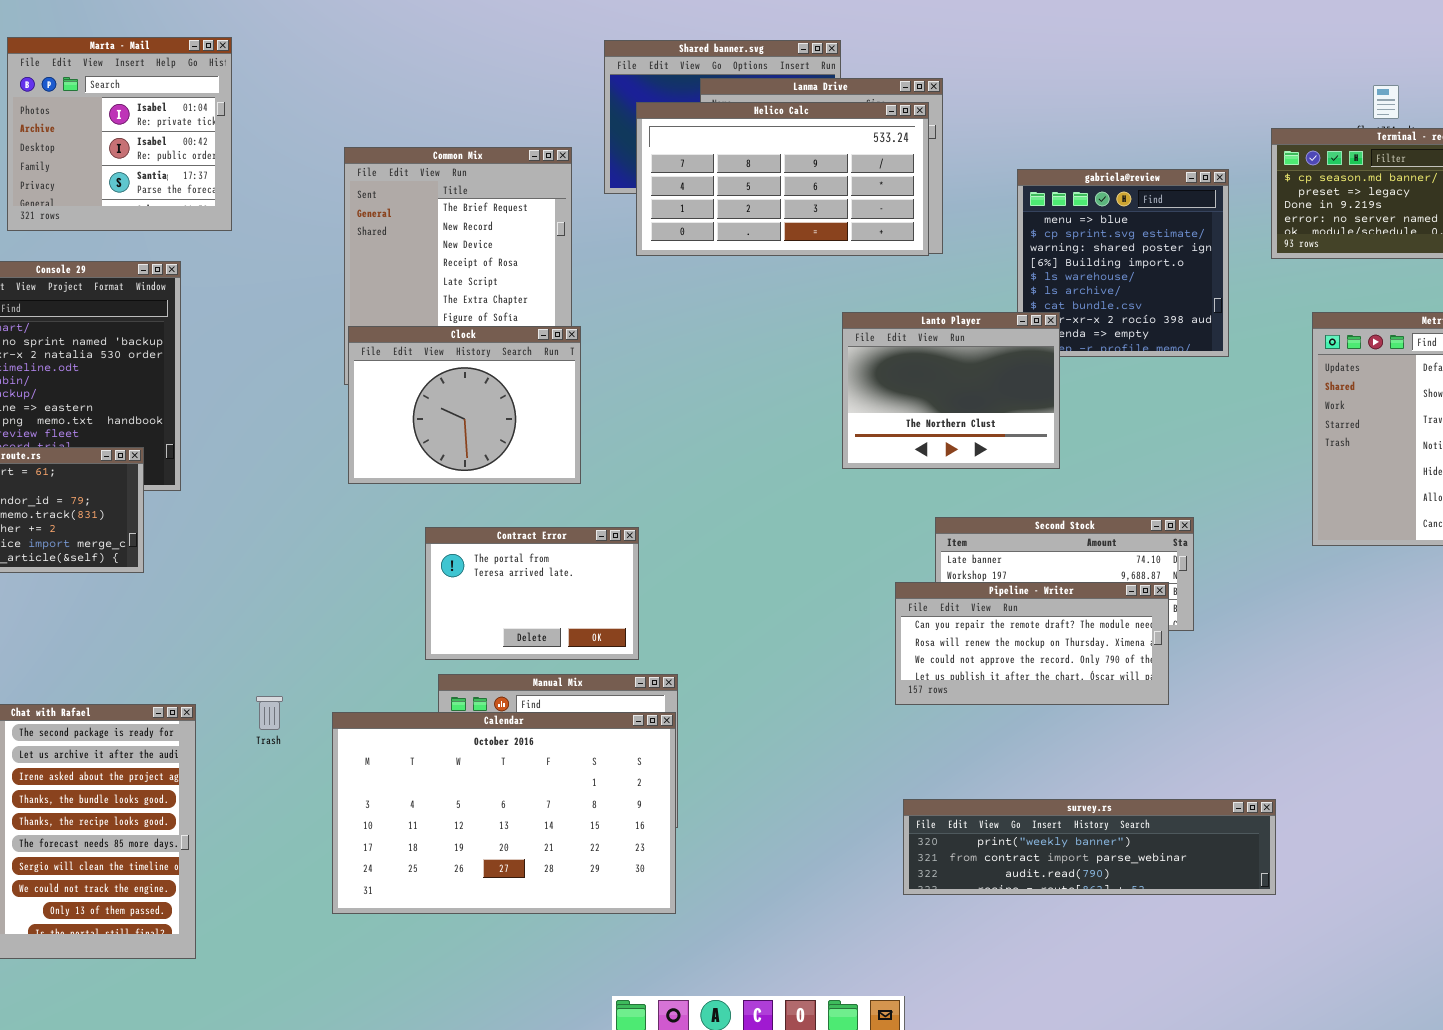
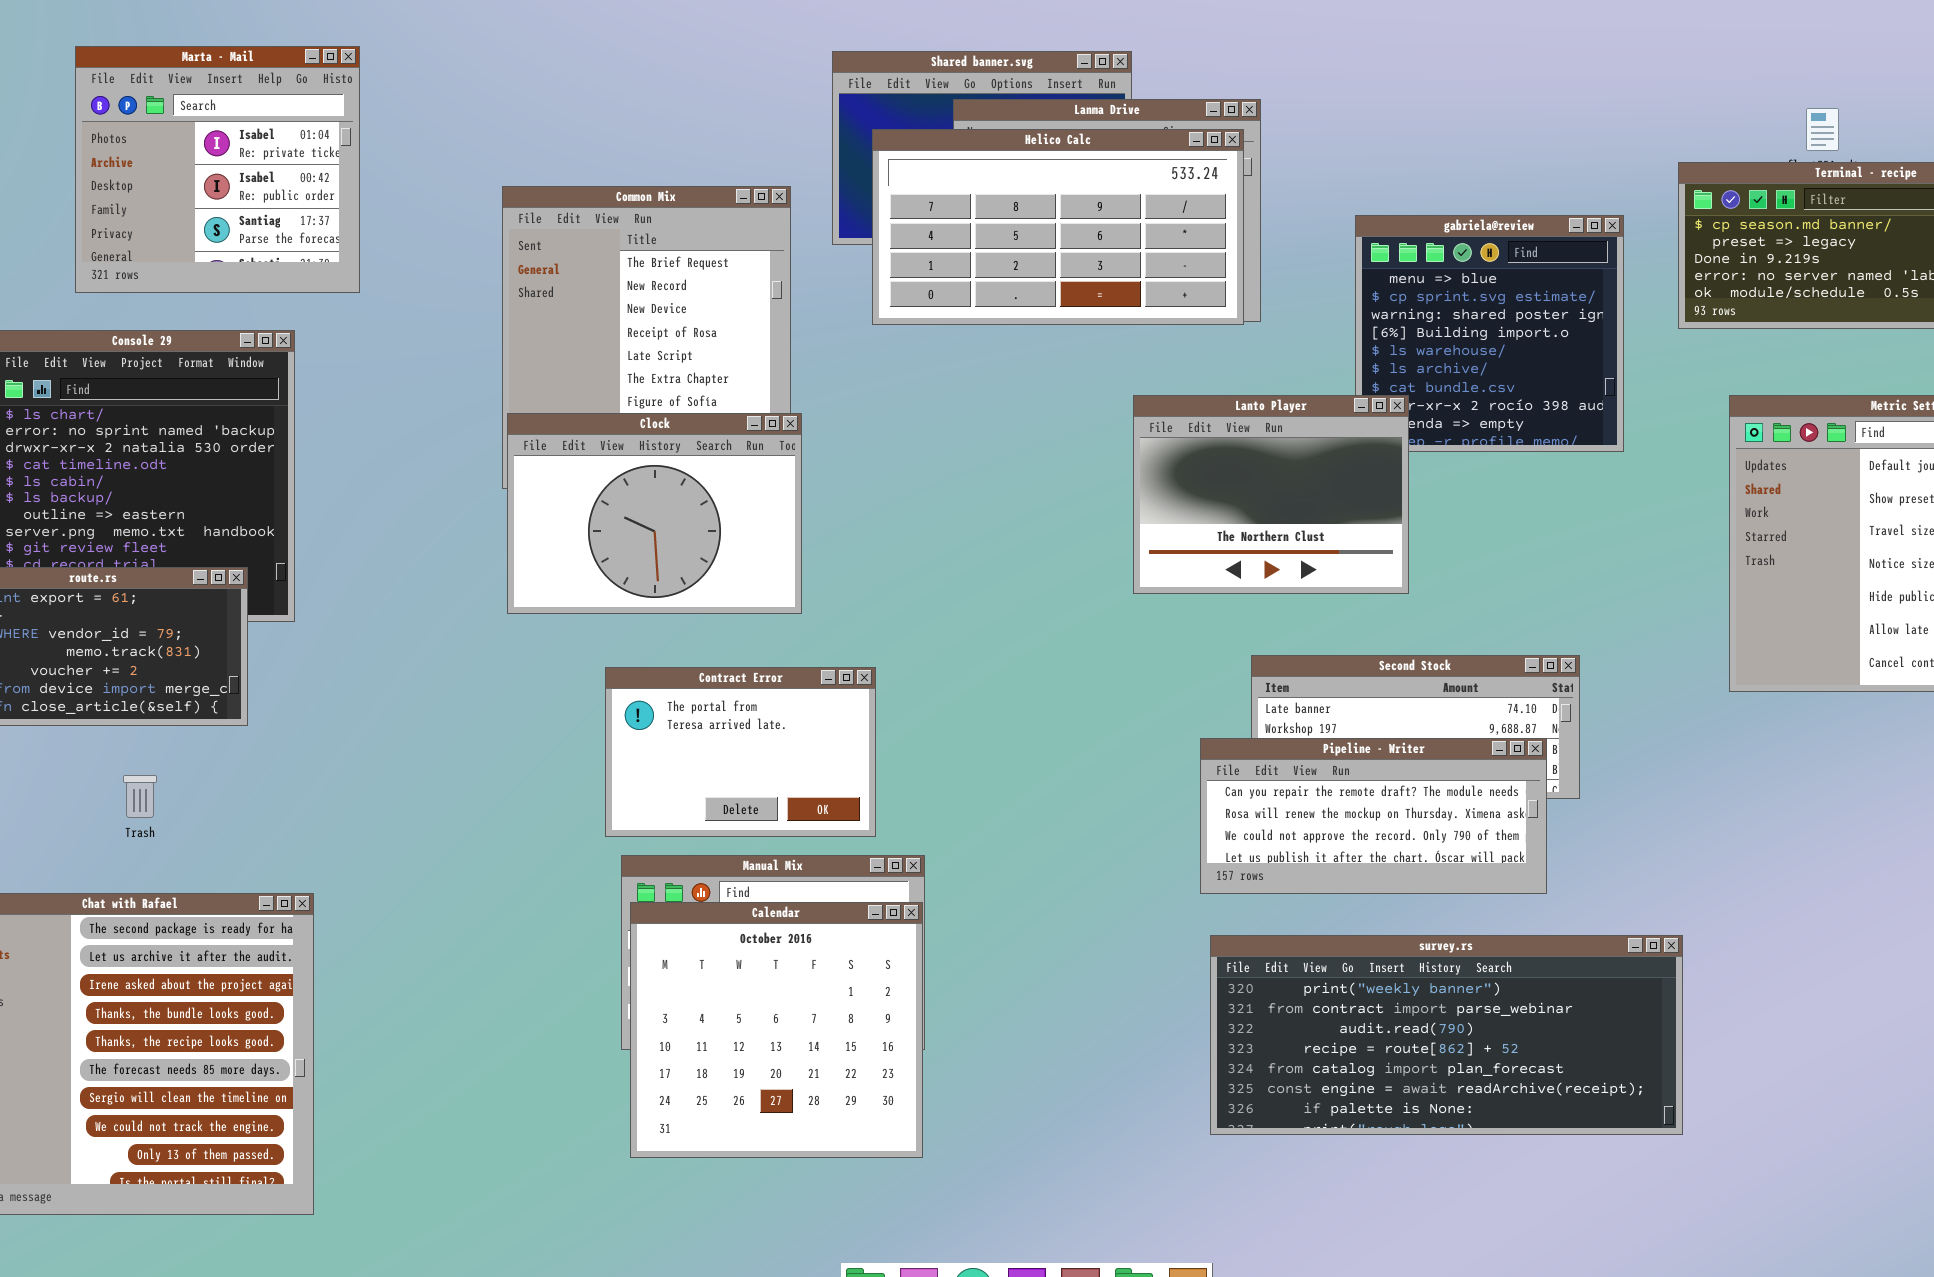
Trash: [256,696,283,730] -> [123,775,157,818], moved
Calendar: [332,712,676,914] -> [630,902,923,1158], resized
survey.rs: [903,799,1276,895] -> [1210,935,1683,1135], resized

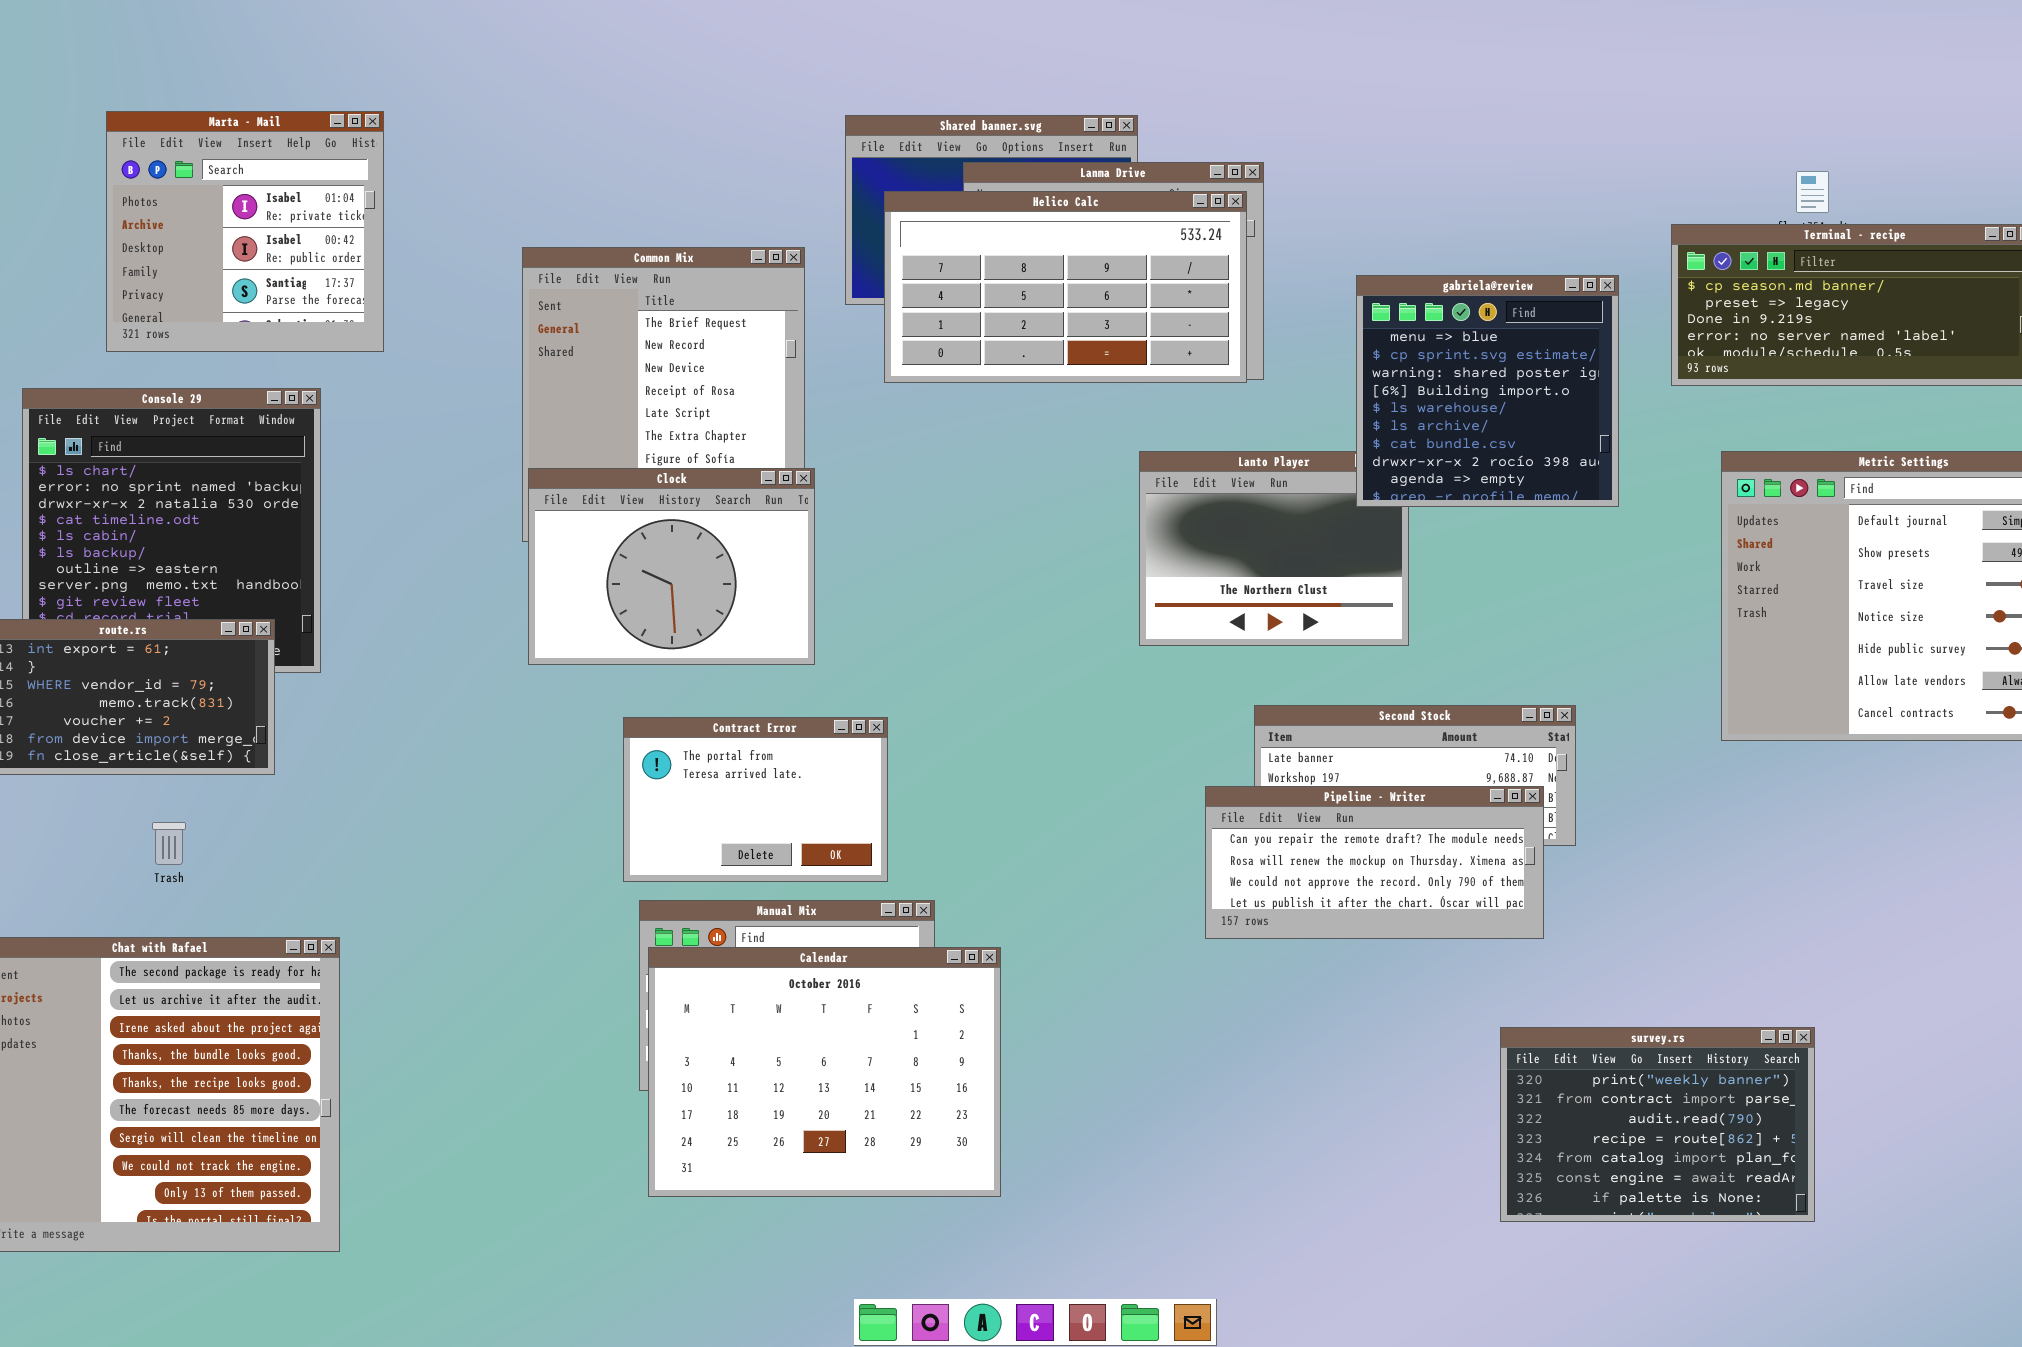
gabriela@review: [1355,215,1624,452] -> [1356,275,1619,507], raised
Calendar: [630,902,923,1158] -> [648,947,1001,1197], resized
survey.rs: [1210,935,1683,1135] -> [1500,1027,1815,1222], moved, resized

